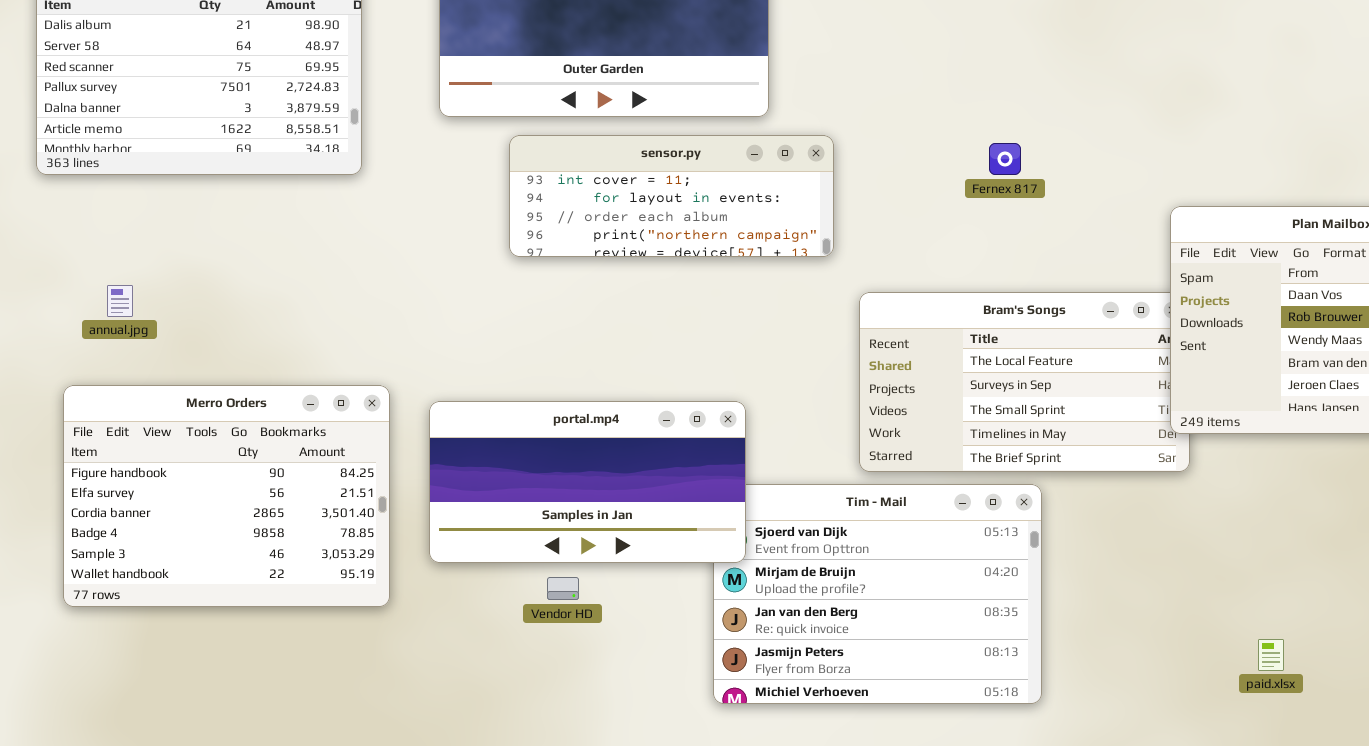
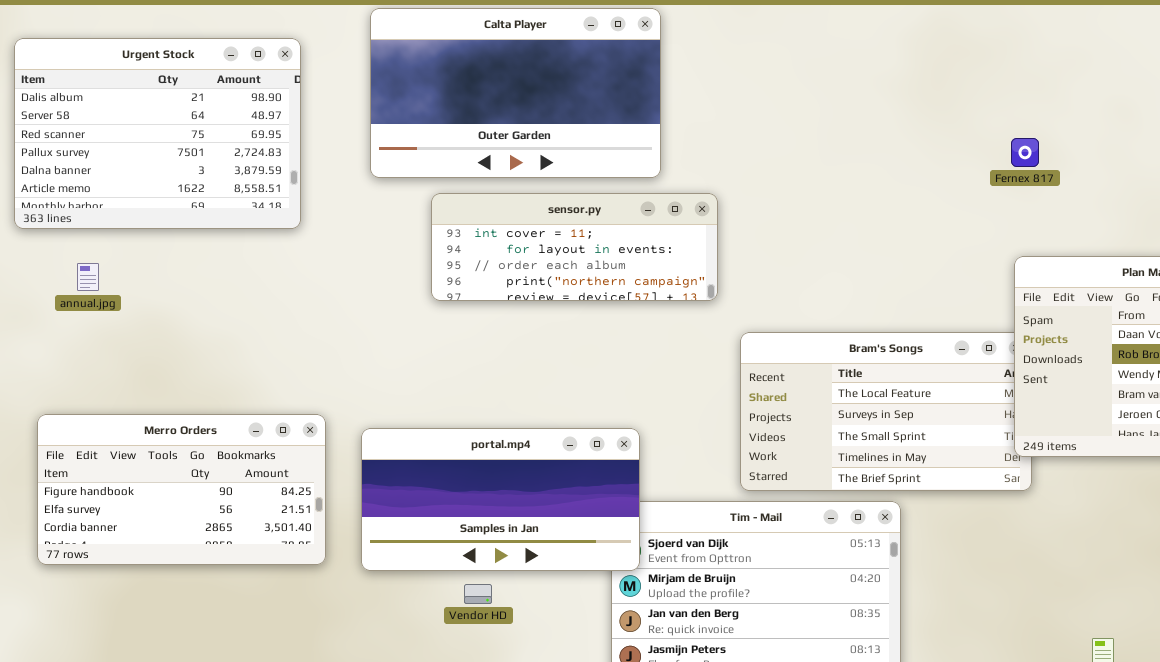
Fernex 817: [989,143,1021,175] -> [1011,138,1039,167], moved
annual.jpg: [107,285,133,317] -> [77,263,99,291], moved
Merro Orders: [63,385,390,607] -> [37,414,326,565], resized

